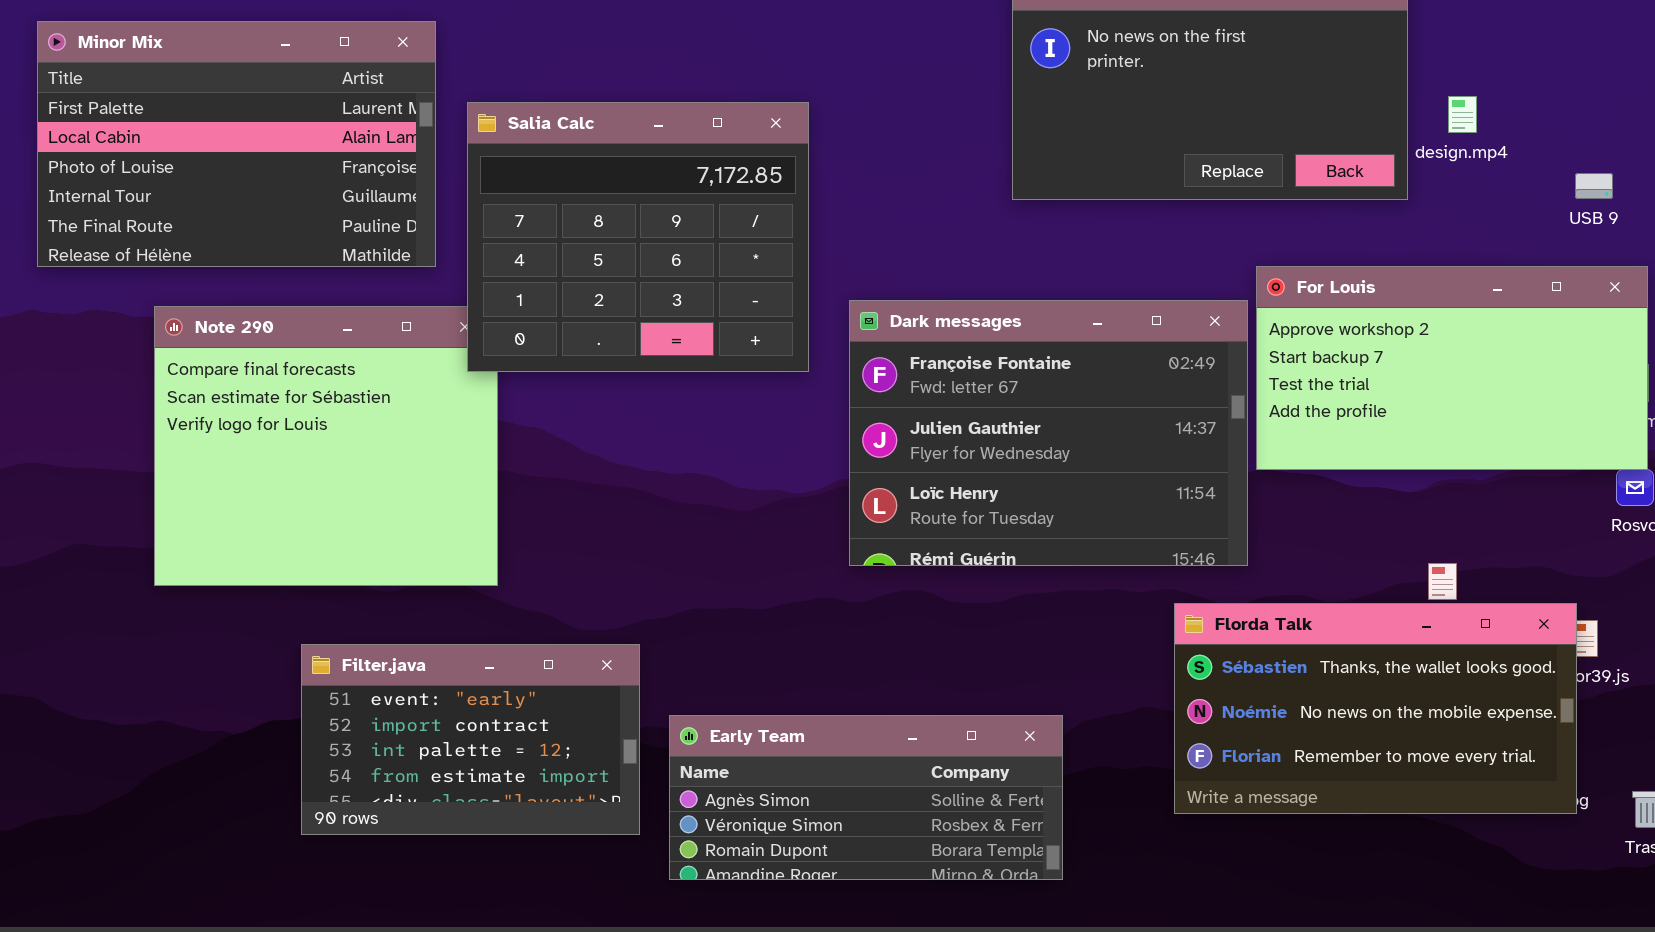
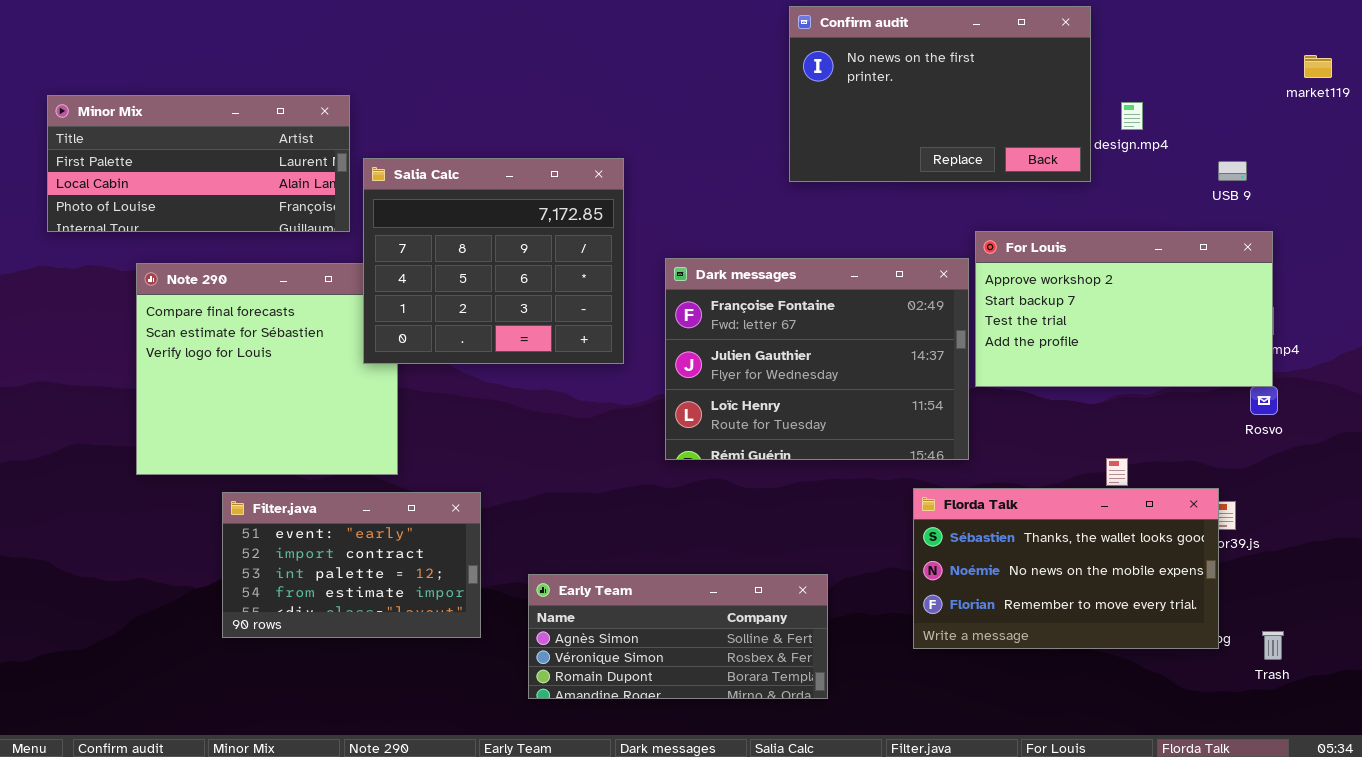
Minor Mix: [37,21,436,267] -> [47,95,350,232], resized
Salia Calc: [467,102,809,372] -> [363,158,624,364], moved
Filter.java: [301,644,640,835] -> [222,492,481,638], moved

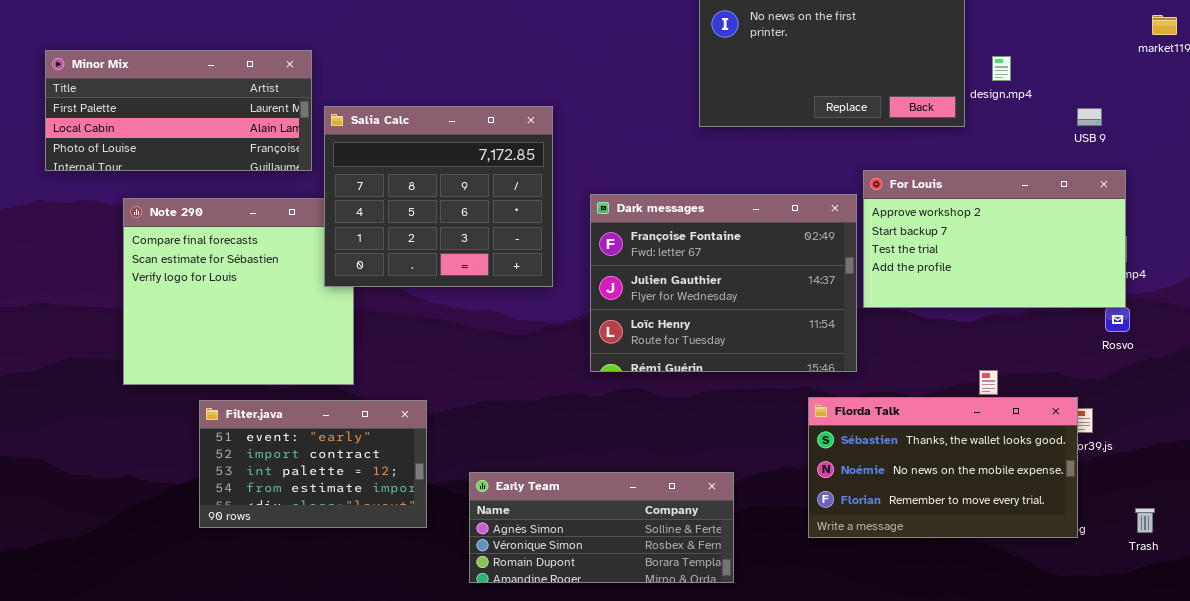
Trash: [1262,631,1284,660] -> [1135,508,1155,533], moved

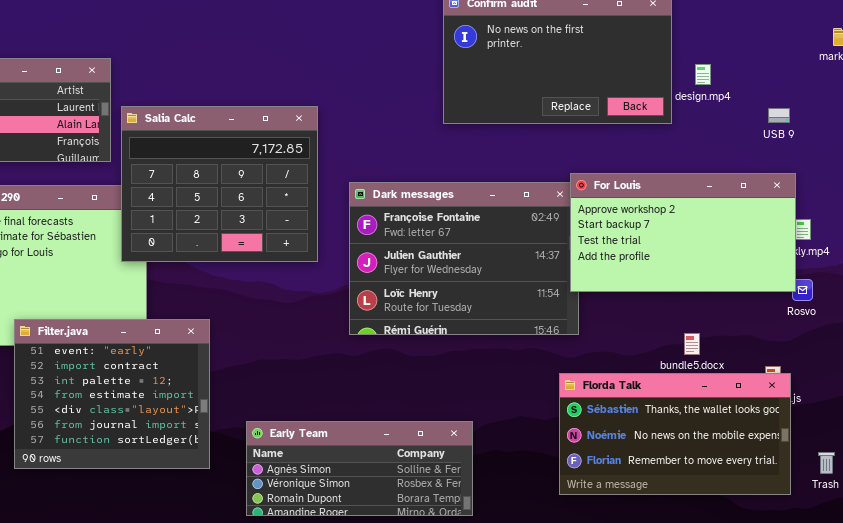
For Louis: [863,170,1126,308] -> [570,173,796,292], moved
Florda Talk: [808,397,1078,538] -> [559,373,791,495], moved
Filter.java: [199,400,427,528] -> [14,319,210,469], resized

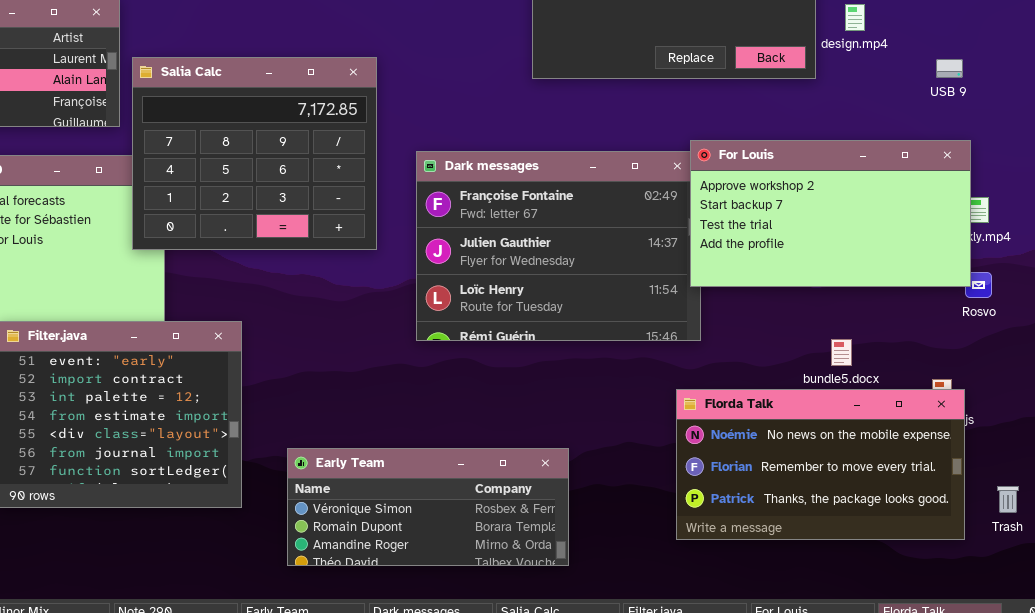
Florda Talk: [559,373,791,495] -> [676,389,965,540], scrolled down 1 row
Early Team: [246,421,473,516] -> [287,448,569,566], scrolled down 1 row

